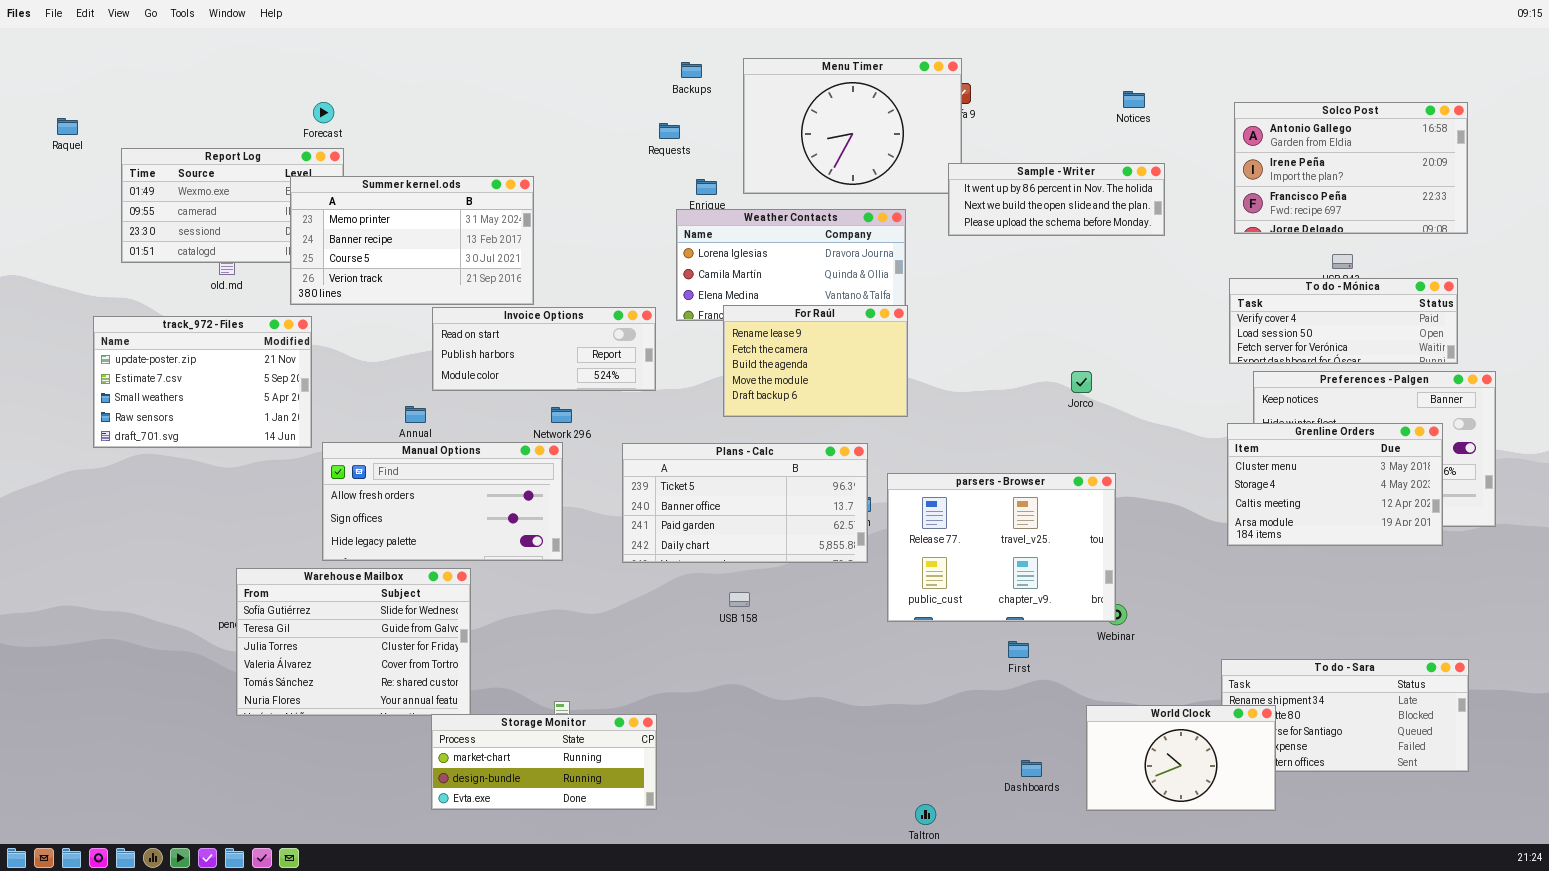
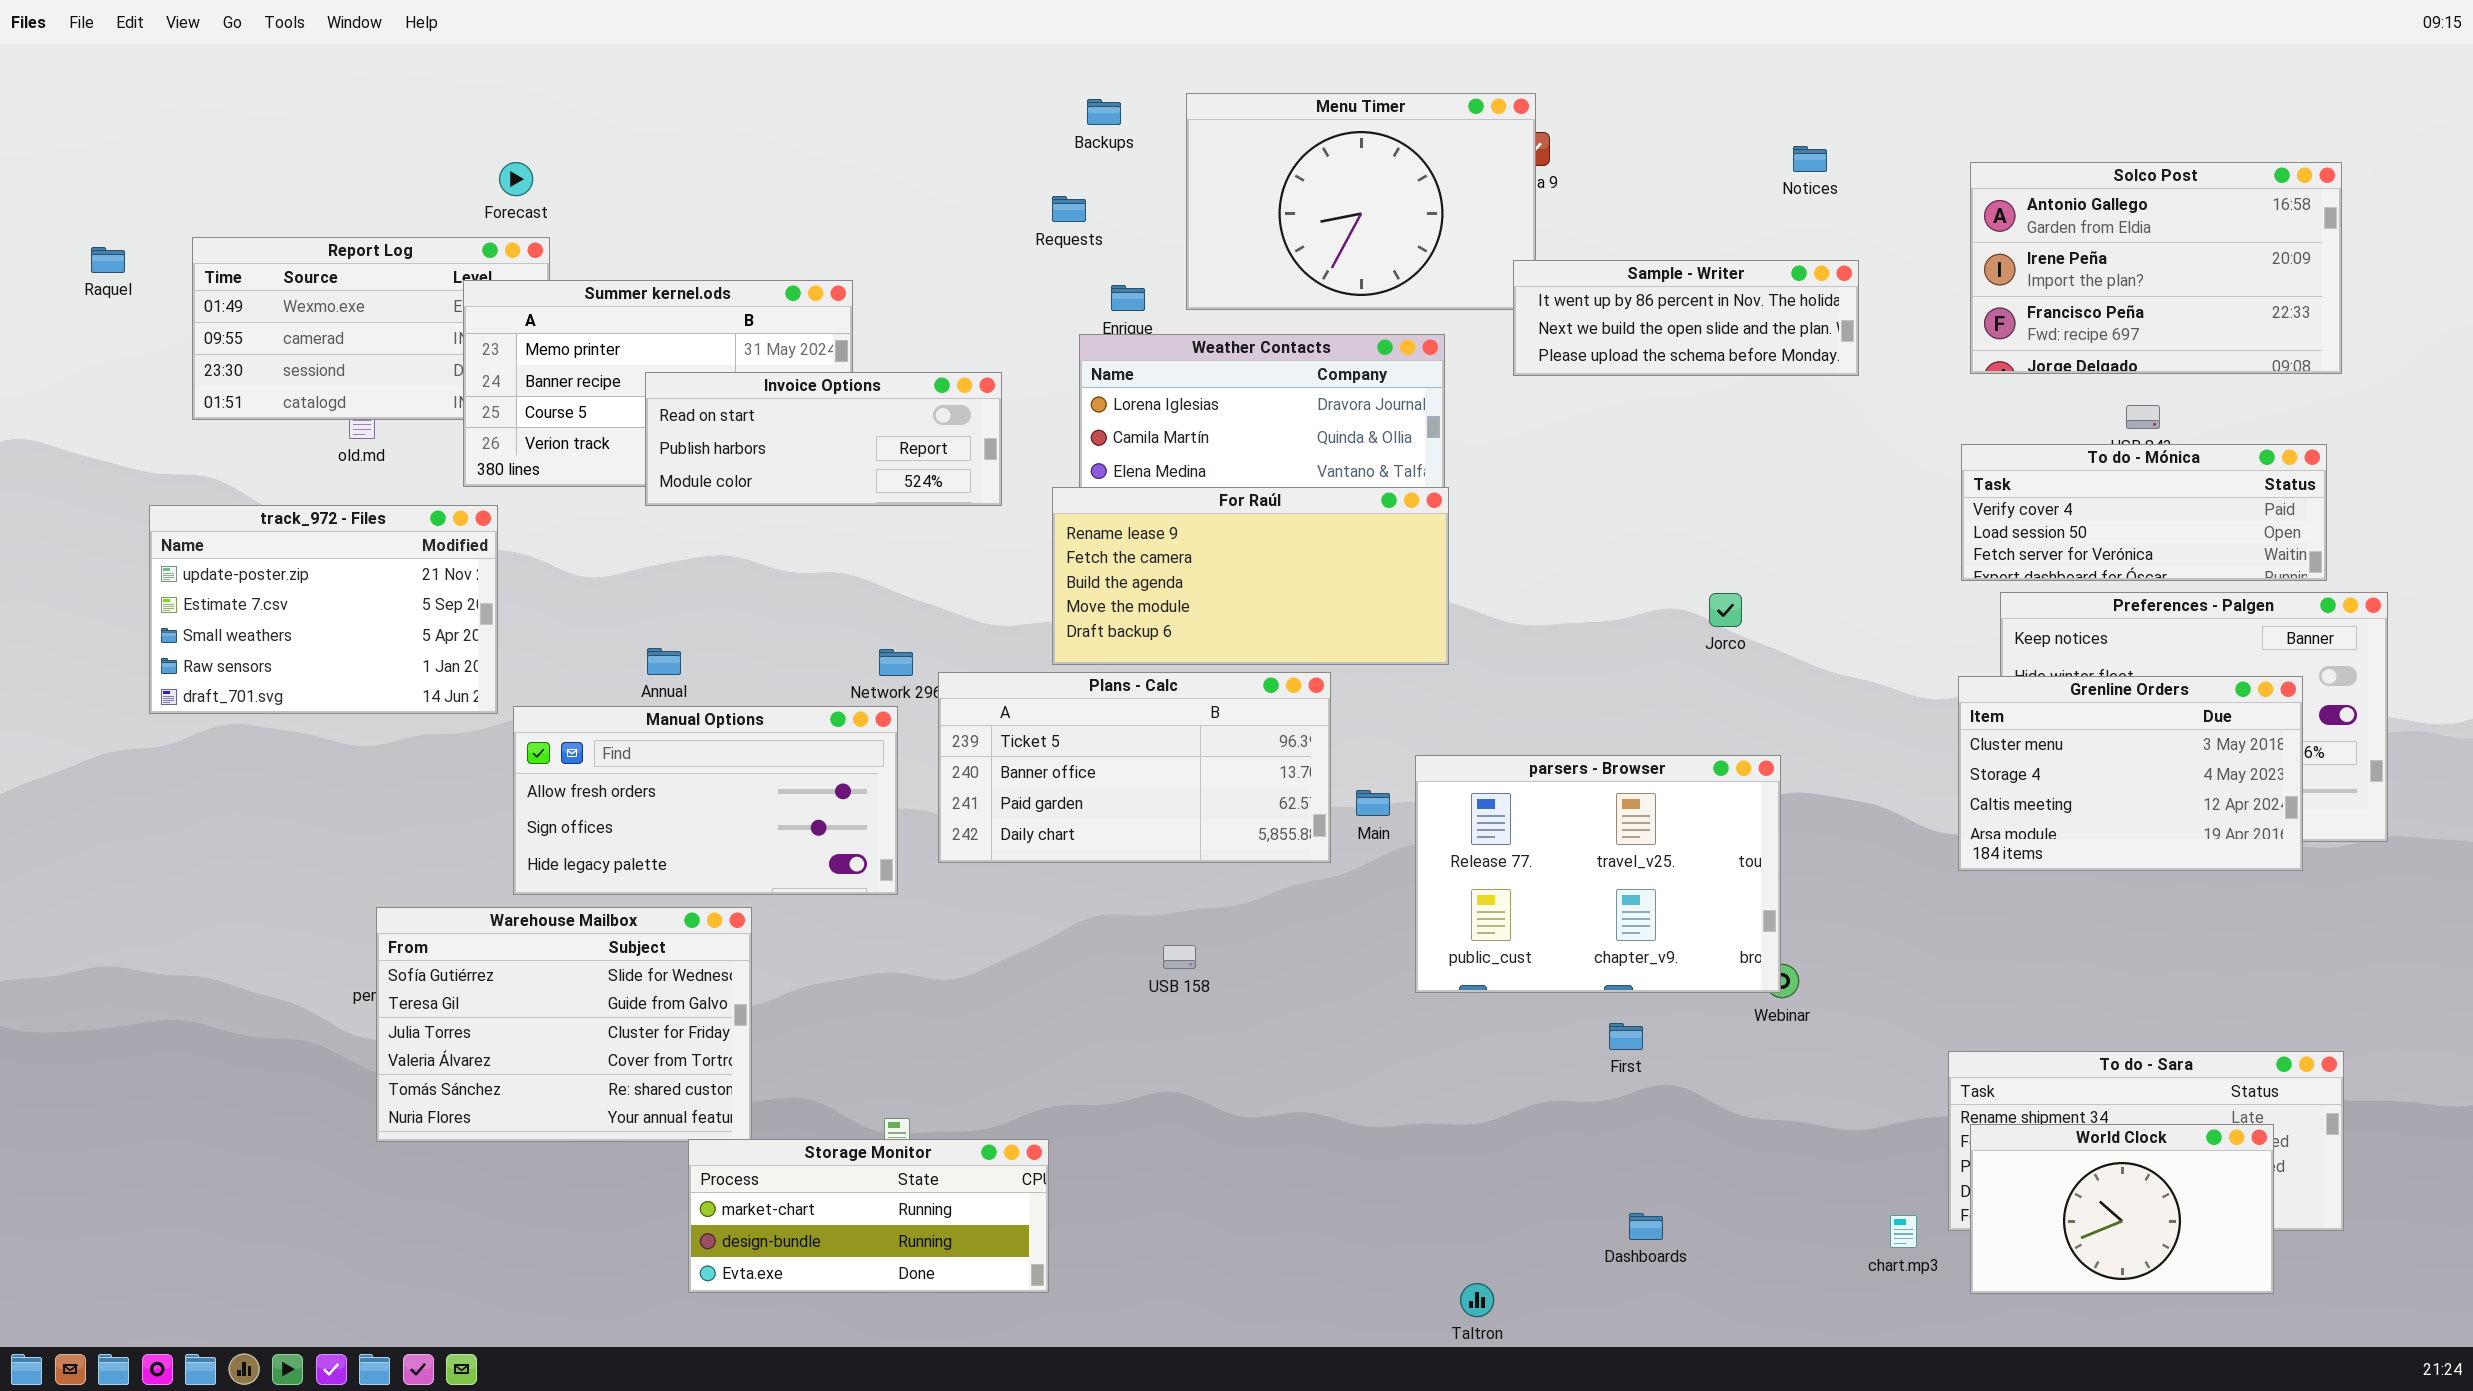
Raquel: [57,118,78,135] -> [91,247,125,273], moved
For Raúl: [723,305,908,417] -> [1052,487,1449,665], resized
Invoice Options: [432,307,656,391] -> [645,372,1002,506], moved
Plans - Calc: [622,443,868,563] -> [938,672,1331,863], moved
World Clock: [1086,705,1276,811] -> [1970,1124,2274,1294], moved

